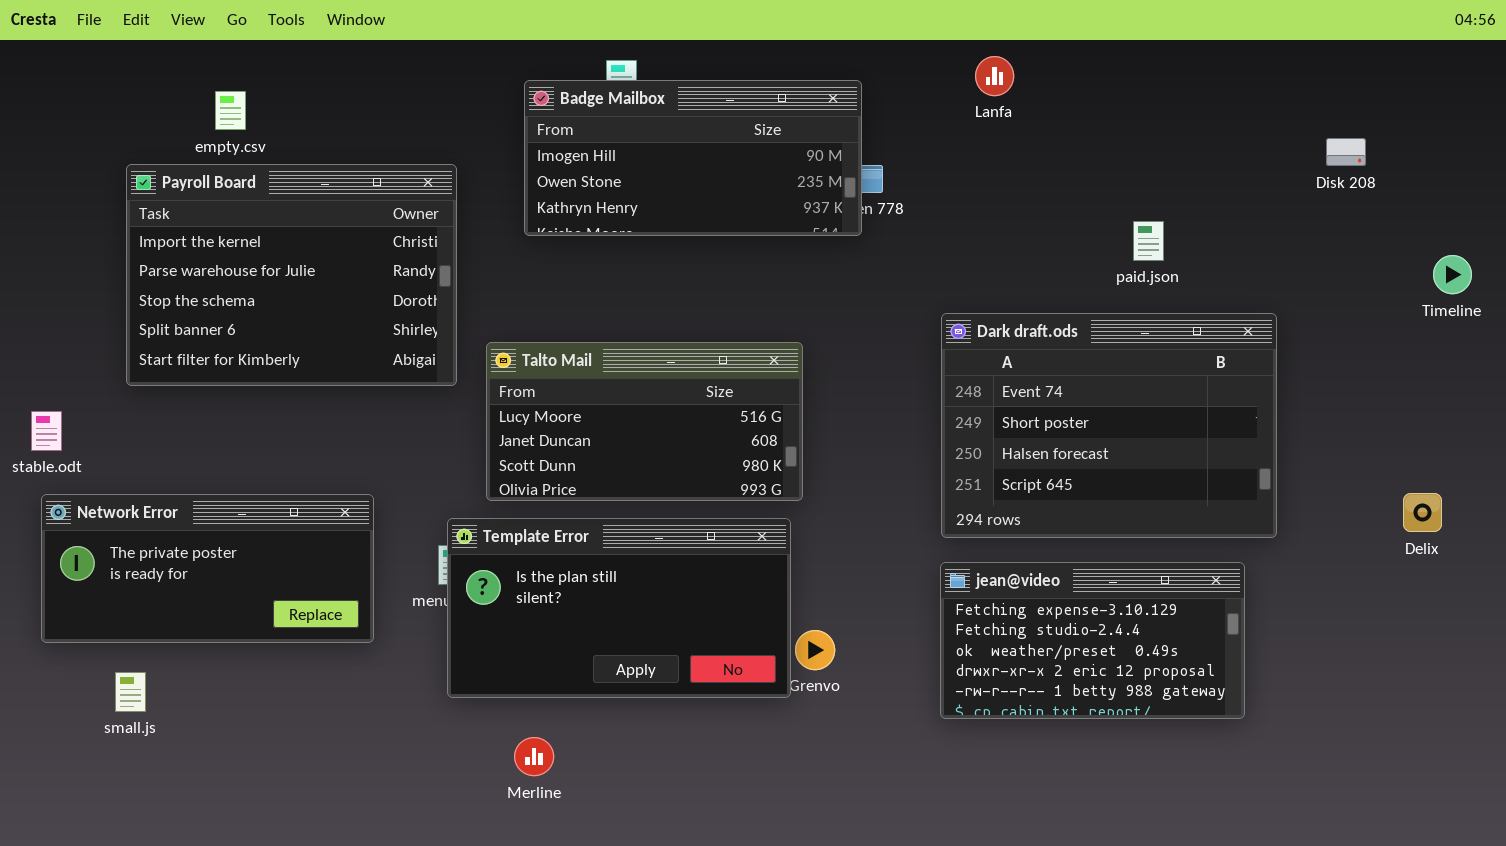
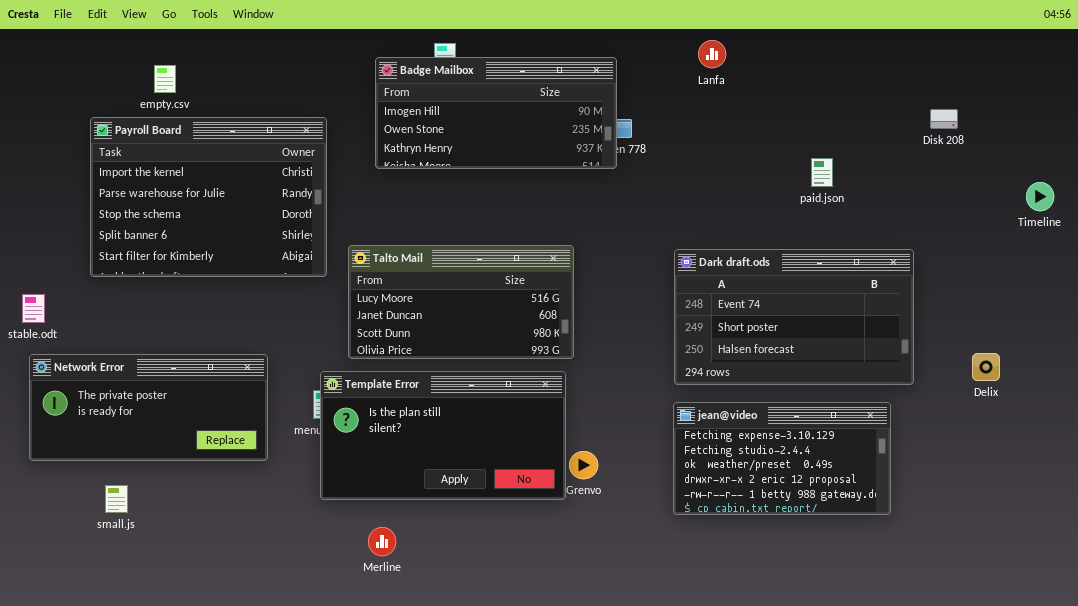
Disk 208: [1326,138,1366,166] -> [930,109,958,129], moved
Dark draft.ods: [941,313,1277,538] -> [674,249,914,385], resized
Delix: [1403,493,1442,532] -> [972,353,1000,381], moved
small.js: [115,672,146,712] -> [105,485,128,513], moved

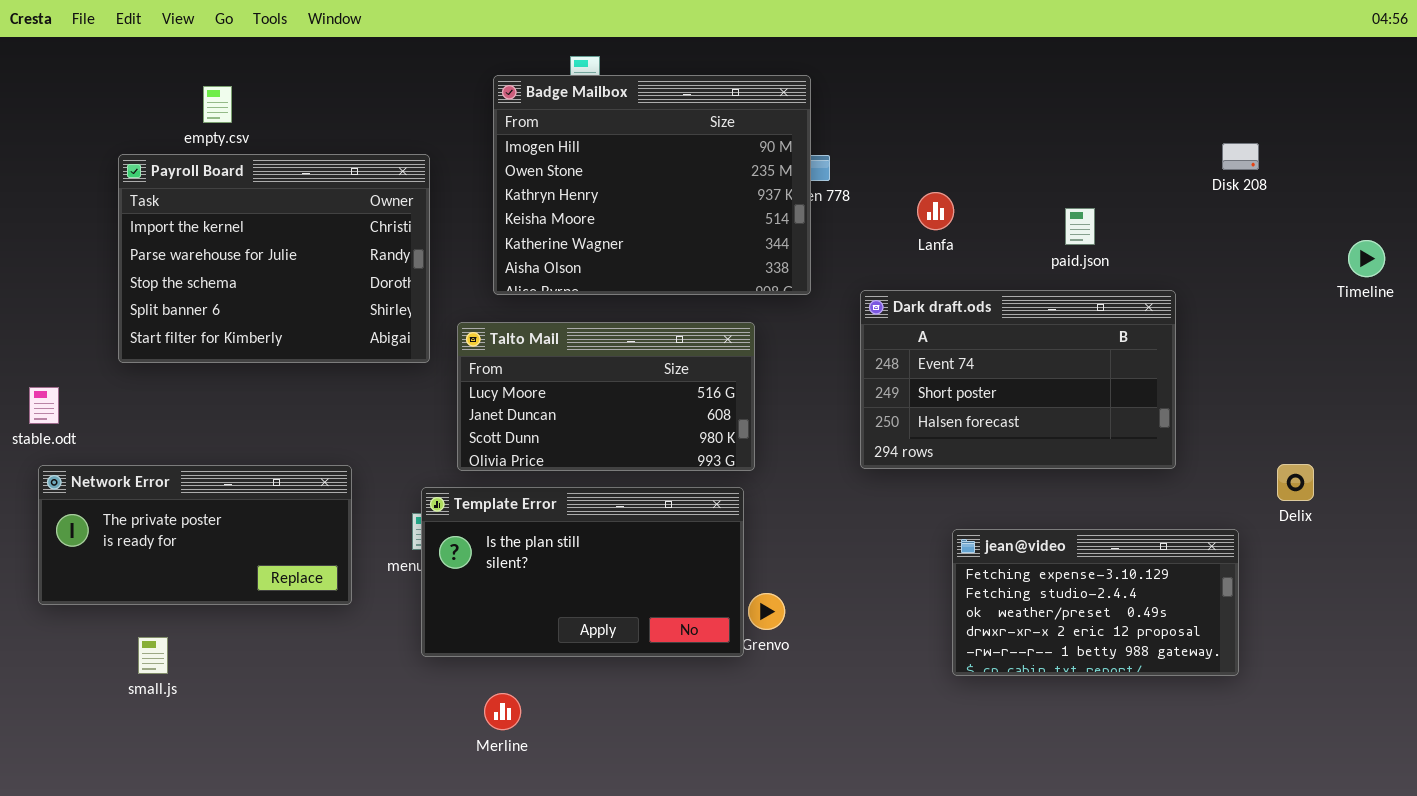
Lanfa: [698,40,726,68] -> [917,192,954,230], moved
Badge Mailbox: [375,57,617,169] -> [493,75,811,295], resized
Dark draft.ods: [674,249,914,385] -> [860,290,1176,469], moved
jean@video: [673,402,891,515] -> [952,529,1239,676], moved

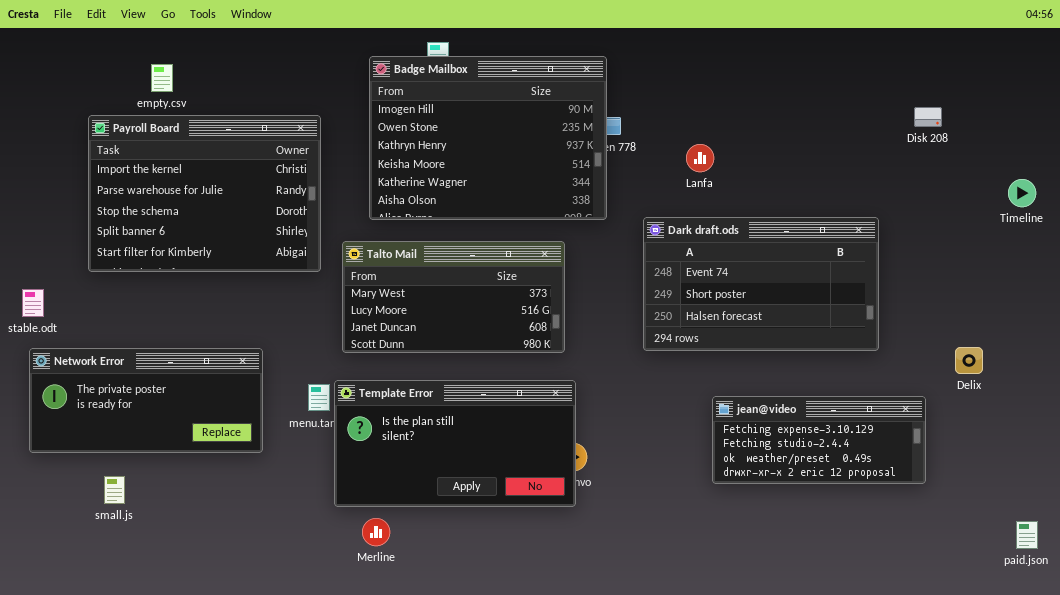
paid.json: [1065,208,1095,245] -> [1016,521,1038,549], moved
Talto Mail: [457,322,755,471] -> [342,241,565,353], scrolled up 1 row
Template Error: [421,487,744,657] -> [334,380,576,507], moved
jean@video: [952,529,1239,676] -> [712,396,926,484], resized

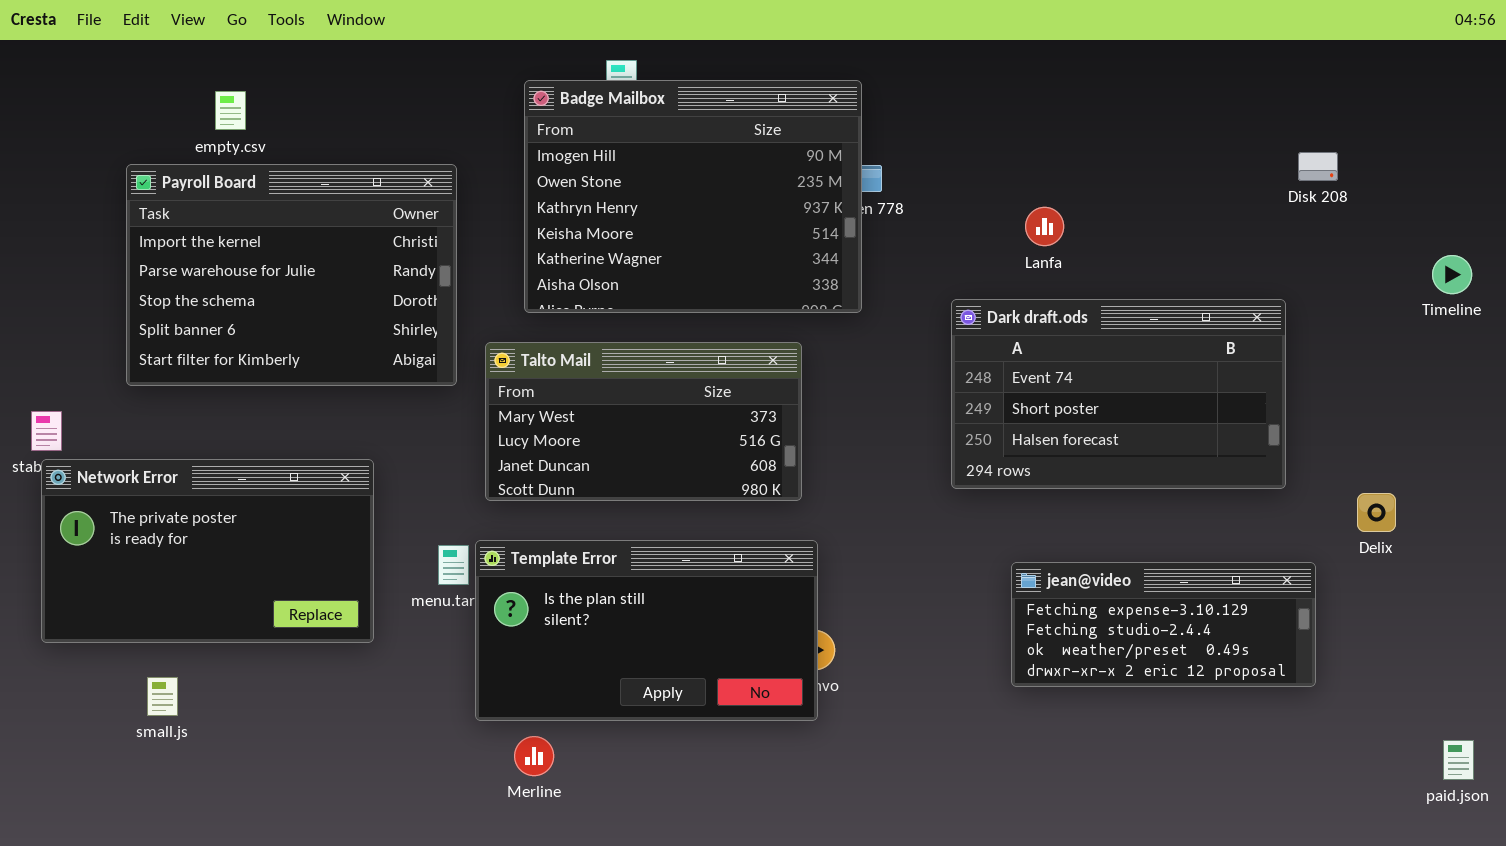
Lanfa: [686,144,714,172] -> [1025,207,1064,246], moved
Dark draft.ods: [643,217,879,351] -> [951,299,1286,489], moved
Network Error: [29,348,263,453] -> [41,459,374,643], resized

